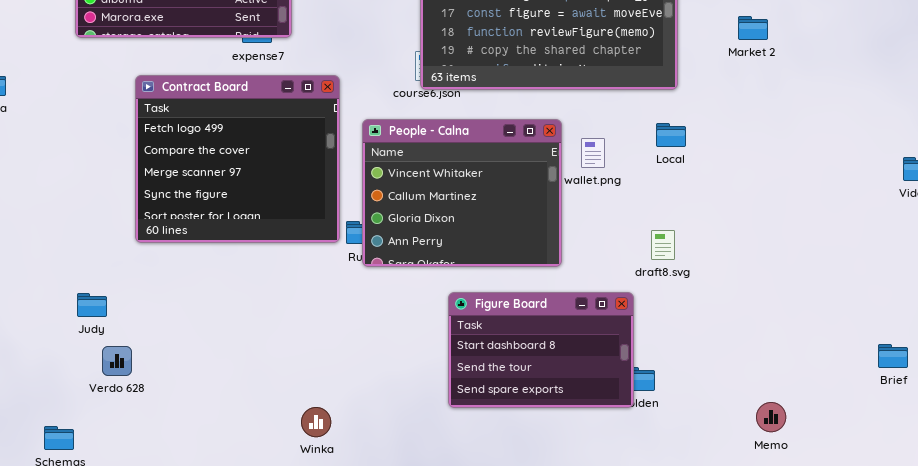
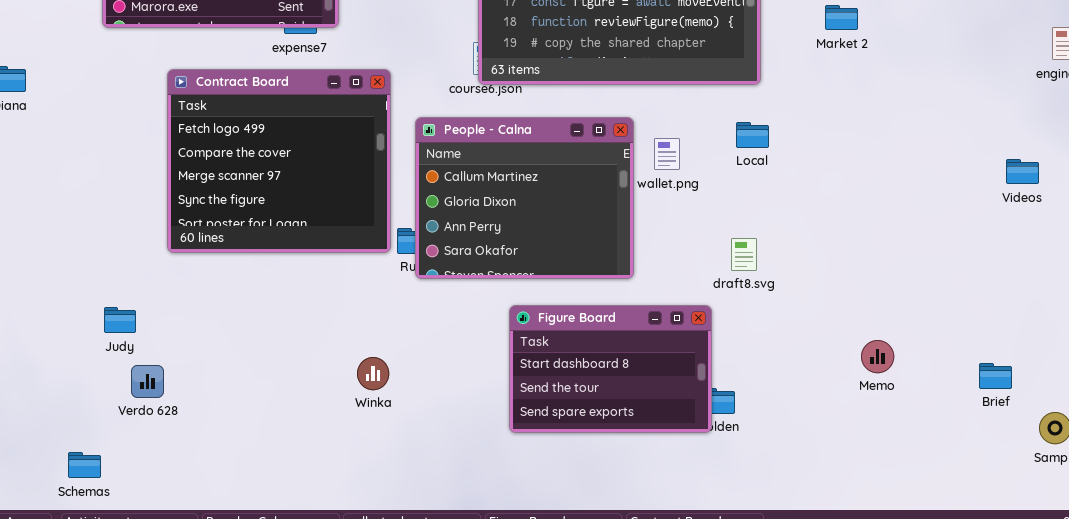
People - Calna: [362,119,562,267] -> [415,117,634,279], scrolled down 1 row
Memo: [756,402,786,432] -> [861,340,894,373], moved
Winka: [301,407,331,437] -> [357,357,389,390], moved

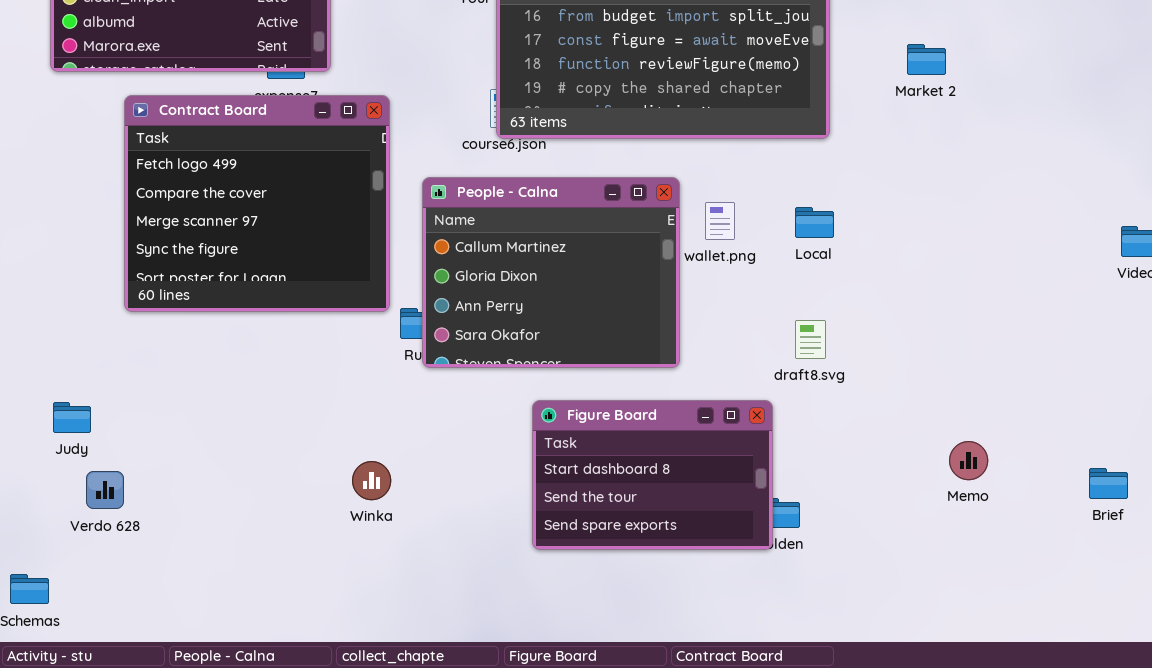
Contract Board: [167,69,391,253] -> [124,95,390,312], moved
Local: [736,122,769,148] -> [795,207,834,238], moved

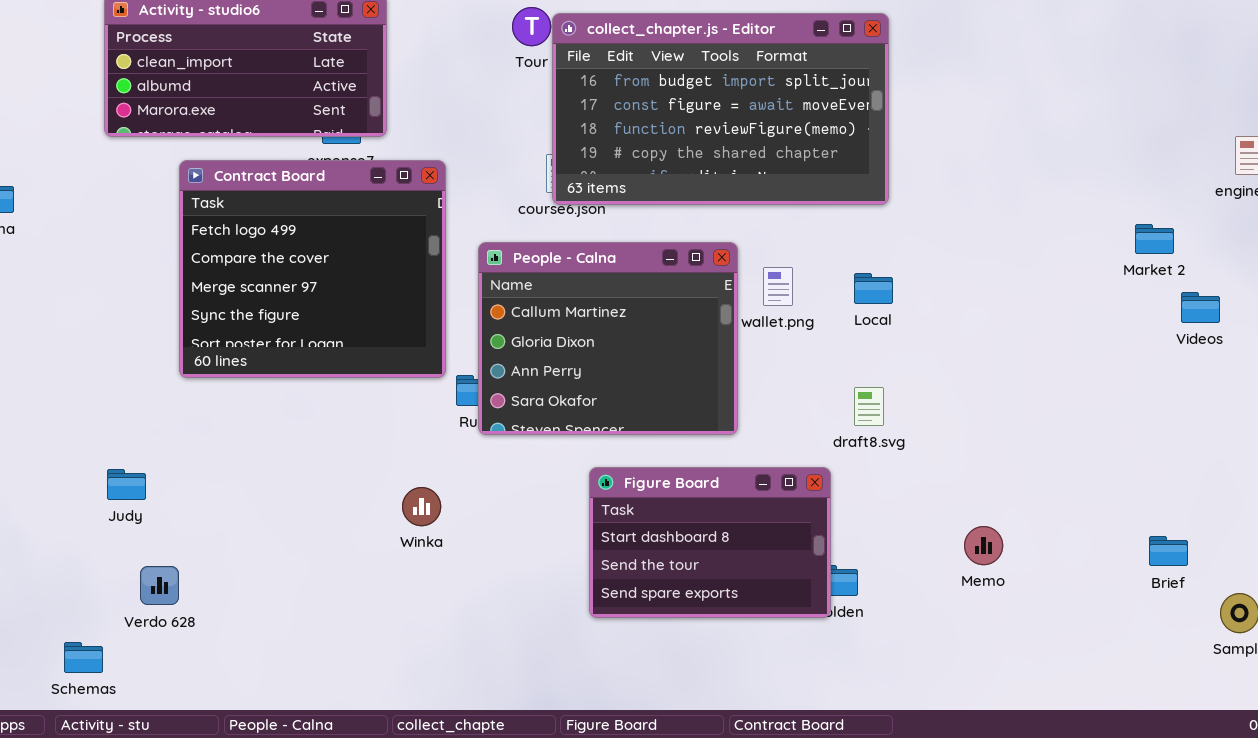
Market 2: [907,44,946,75] -> [1135,224,1174,254], moved
Memo: [949,441,988,480] -> [964,526,1003,565], moved
Winka: [352,461,391,500] -> [402,487,441,526], moved
Verdo 628: [86,471,124,509] -> [140,566,179,605], moved

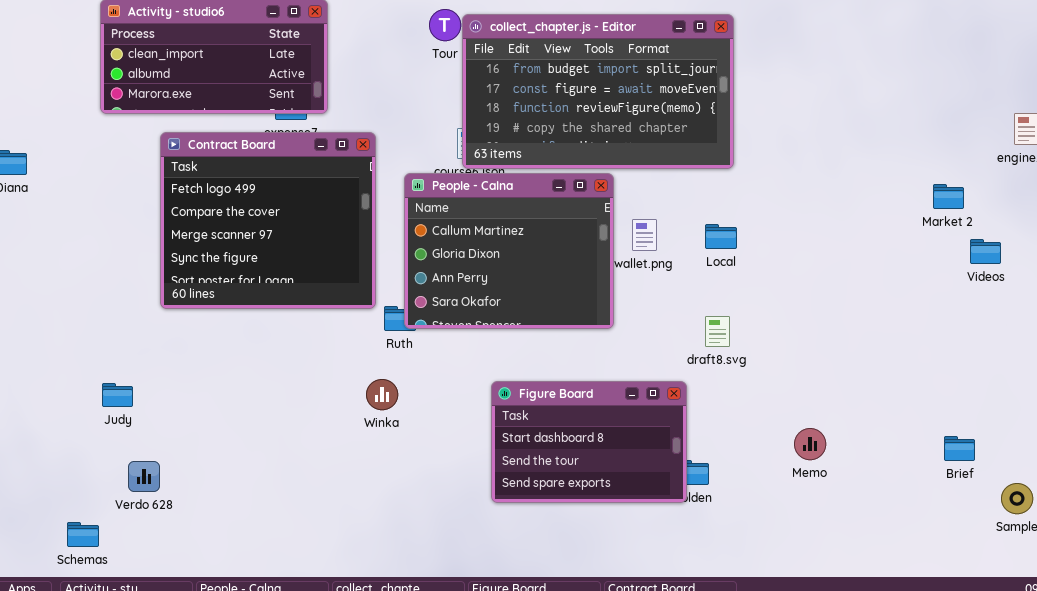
People - Calna: [478,242,738,435] -> [404,173,614,329], moved
Winka: [402,487,441,526] -> [366,379,398,410], moved

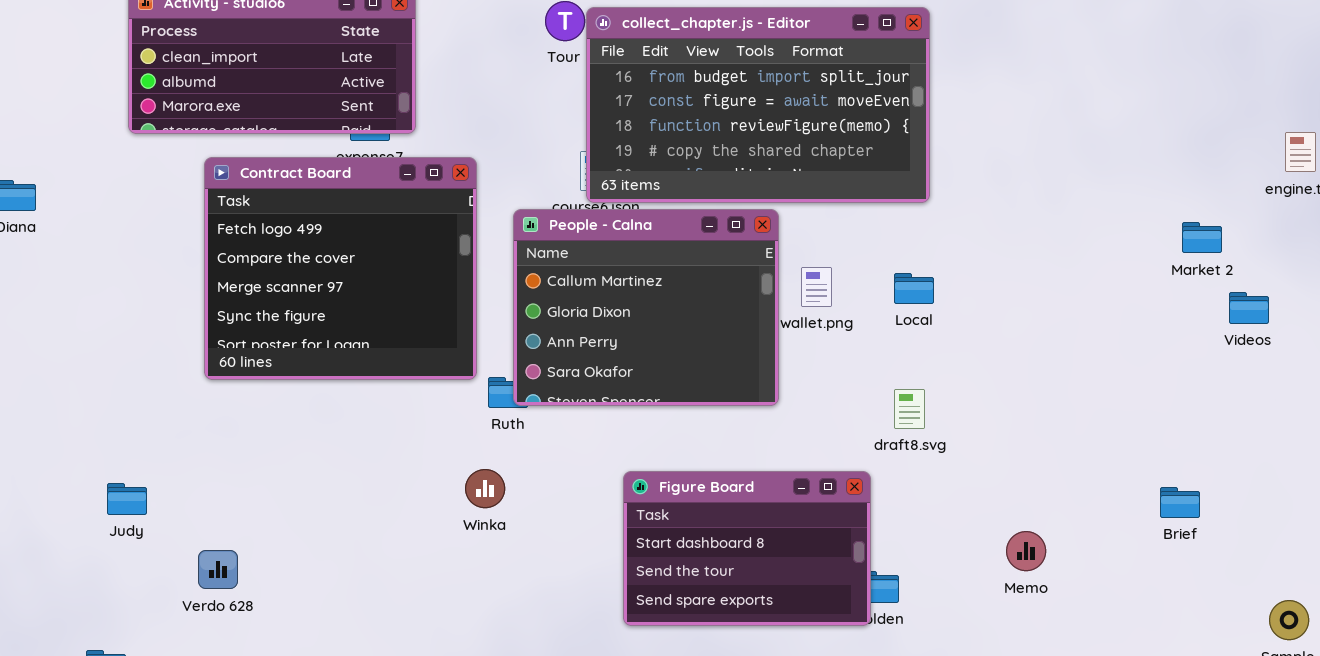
Judy: [102,383,133,407] -> [107,483,147,515], moved
Brief: [944,436,975,461] -> [1160,487,1200,518], moved
Verdo 628: [128,461,160,492] -> [198,550,238,589], moved

